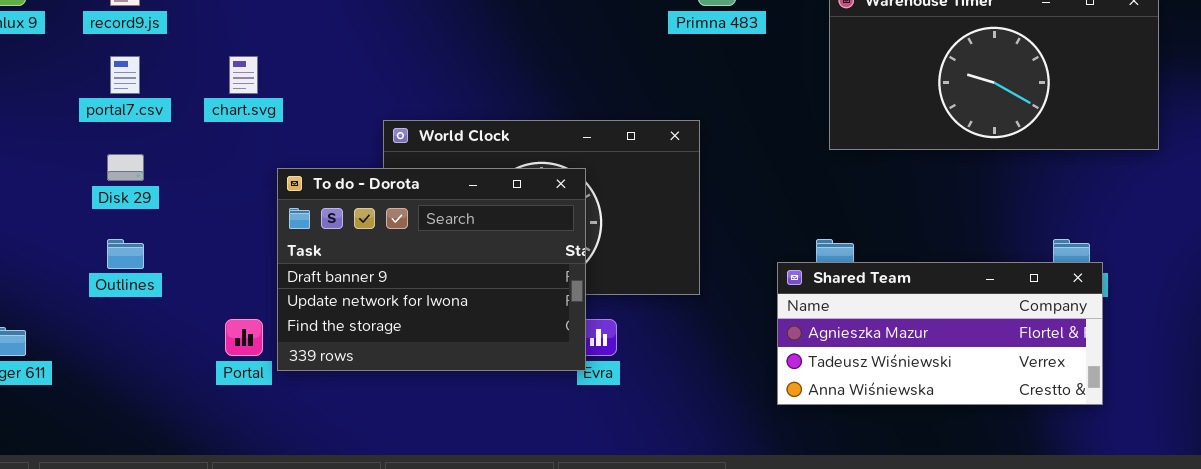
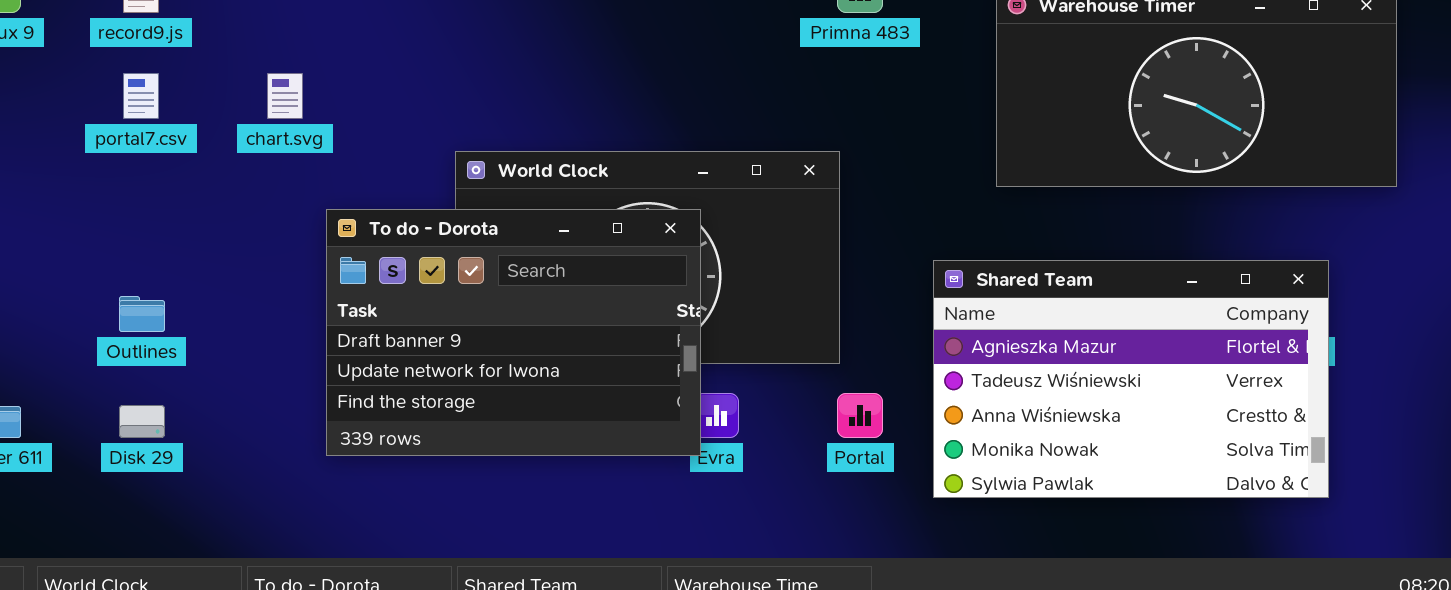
Disk 29: [107,154,144,181] -> [119,405,165,438], moved
Shared Team: [777,262,1103,405] -> [933,260,1329,498], resized
Portal: [225,319,263,356] -> [837,393,883,438], moved

